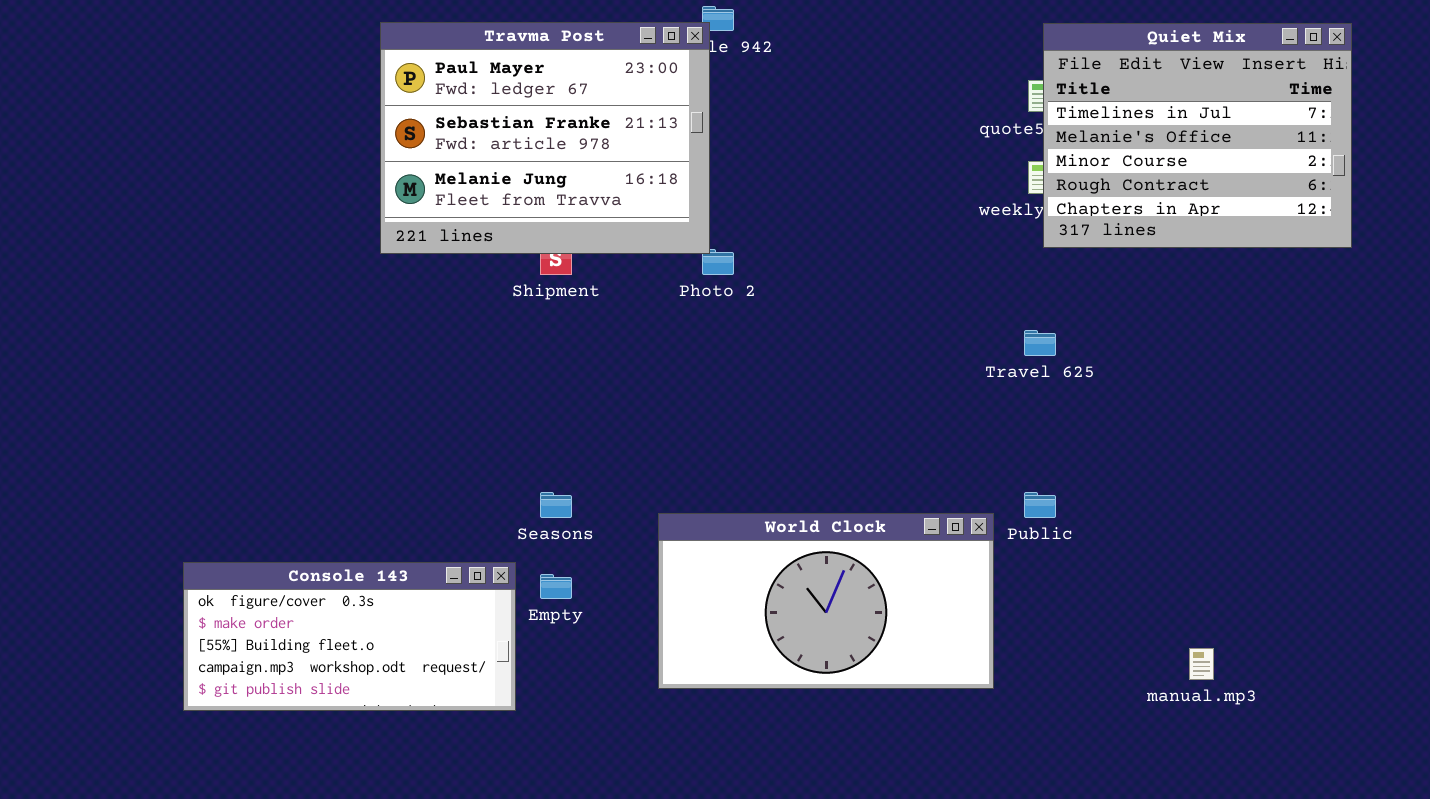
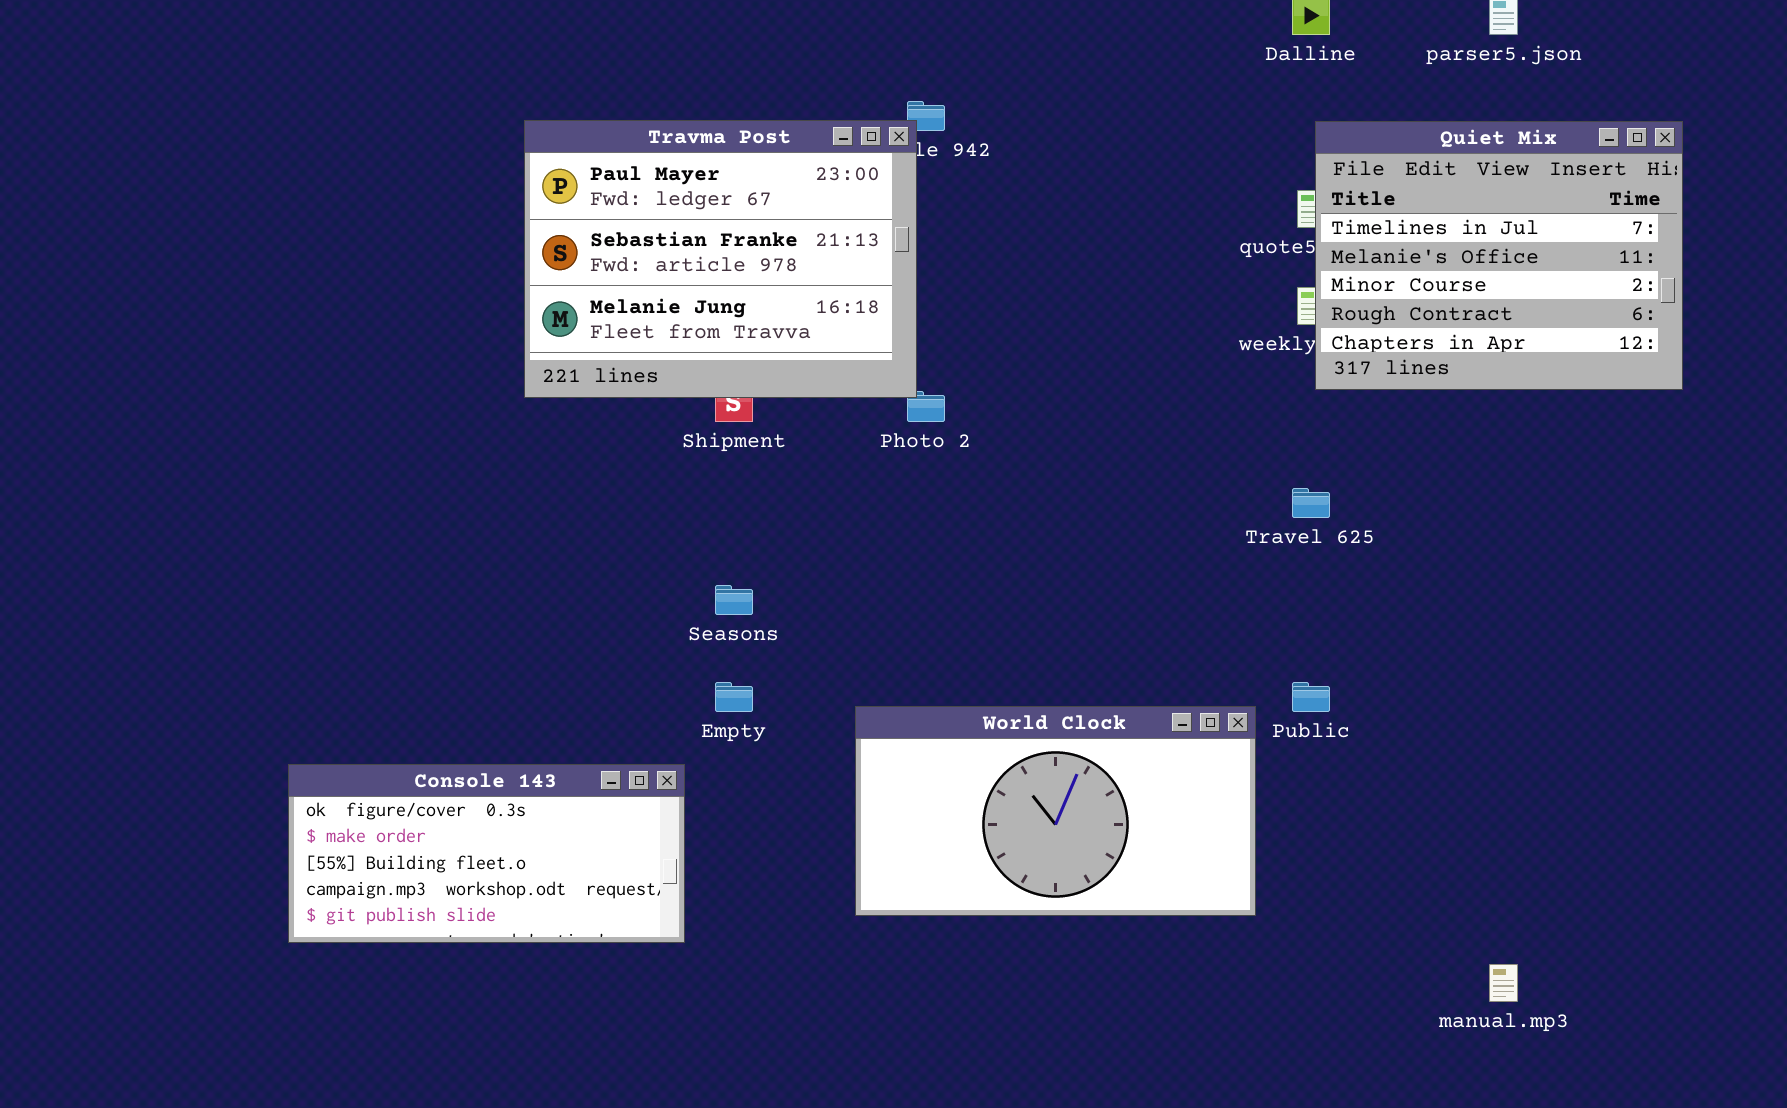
Seasons: [540,492,572,518] -> [715,585,753,615], moved
Empty: [540,574,572,599] -> [715,682,753,712], moved
manual.mp3: [1189,648,1214,680] -> [1489,964,1518,1002], moved

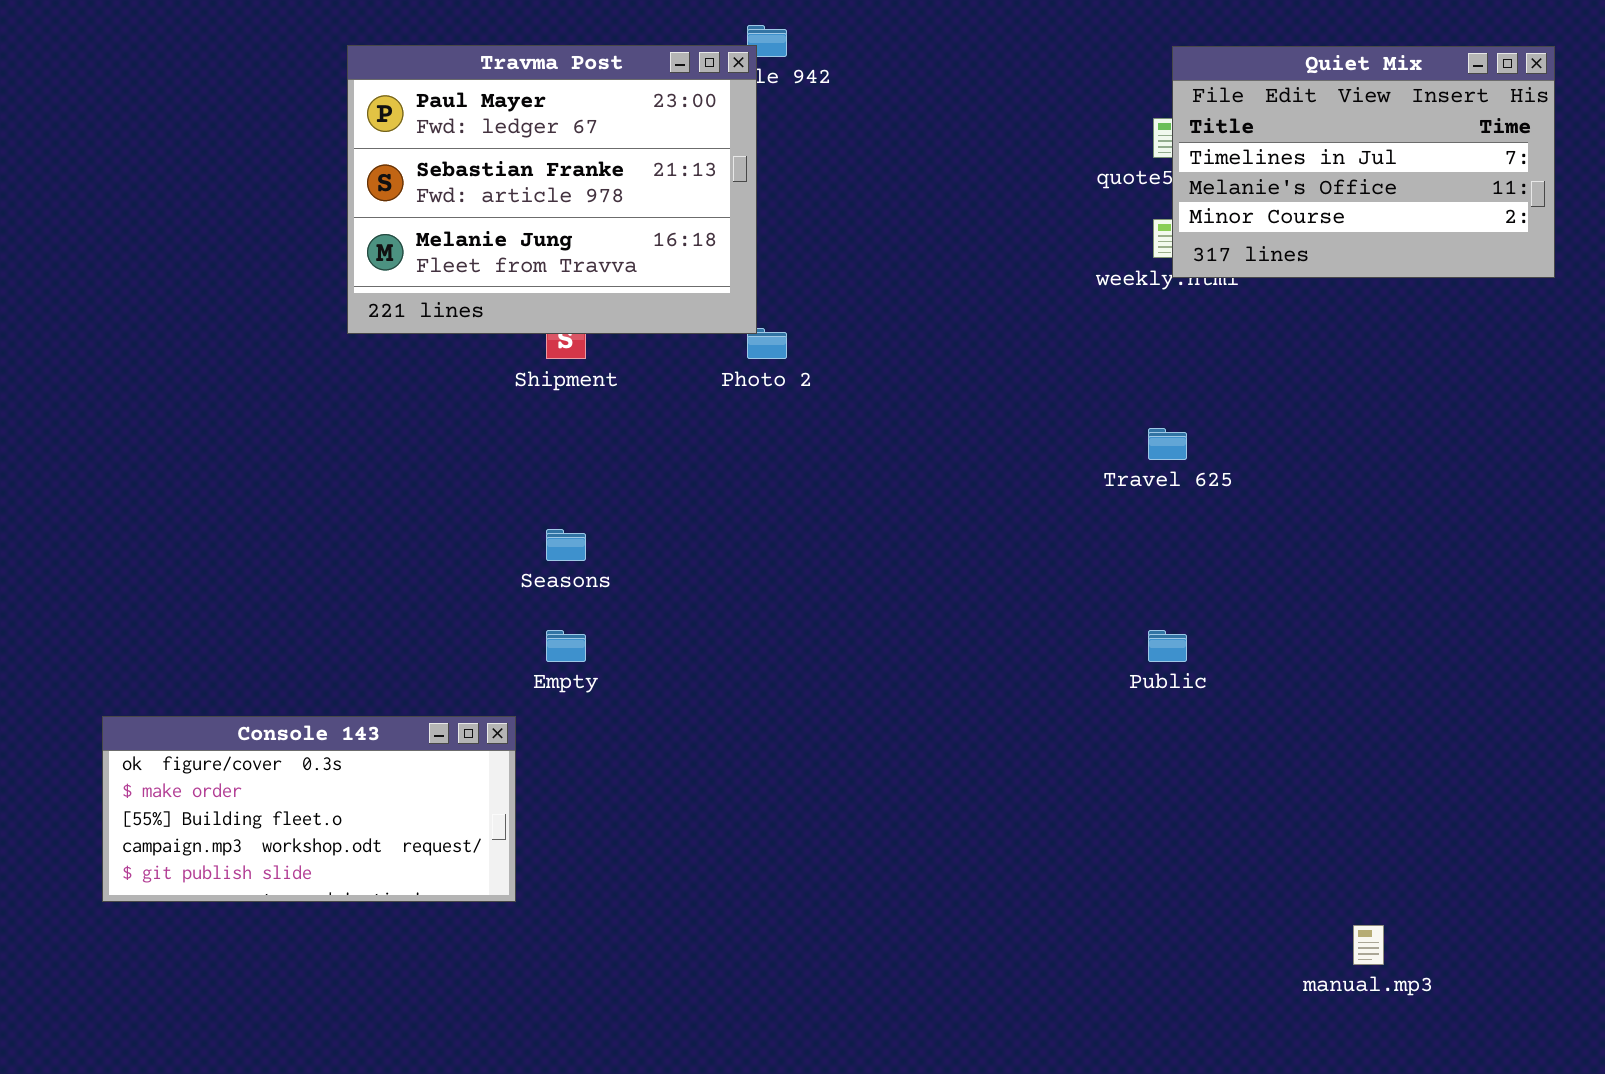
Quiet Mix: [1315,121,1683,390] -> [1172,46,1555,278], resized
World Clock: [855,706,1256,916] -> none, closed

